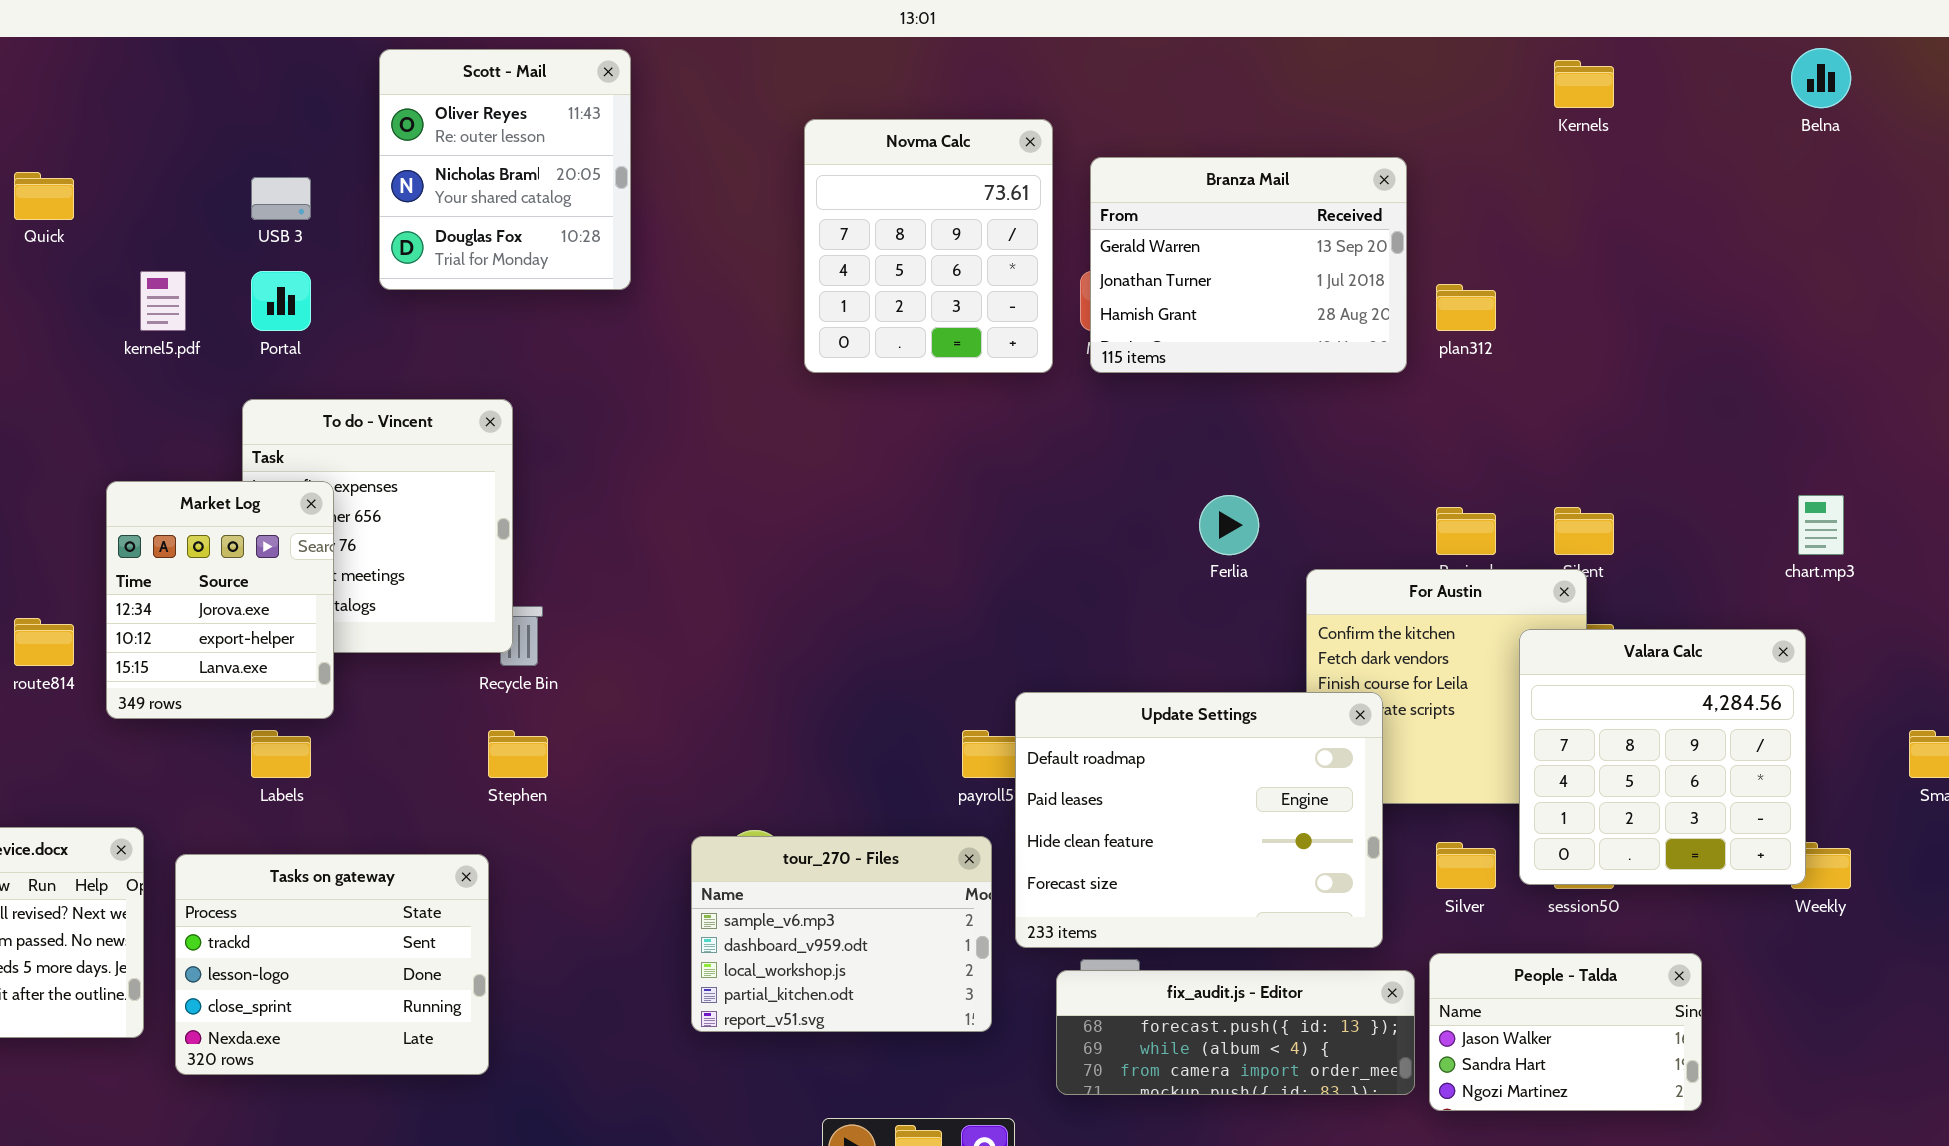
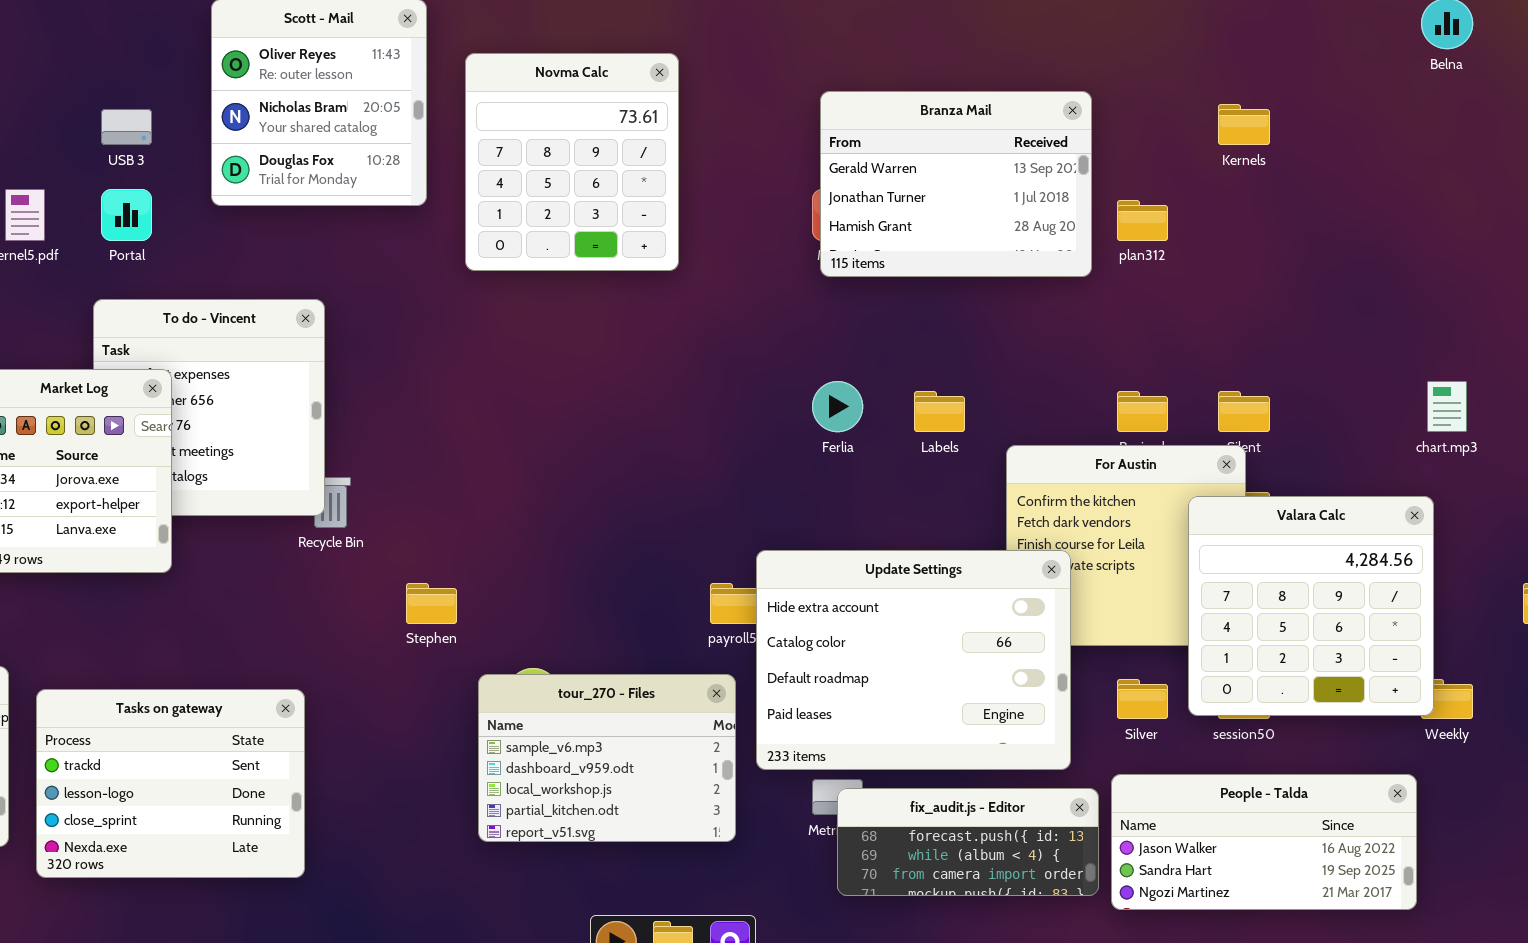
Kernels: [1554,60,1614,108] -> [1218,104,1270,145], moved
Novma Calc: [804,119,1053,373] -> [465,53,679,271], moved
Ferlia: [1199,495,1259,555] -> [812,381,863,432], moved
Update Settings: [1015,692,1383,948] -> [756,550,1071,770], scrolled up 2 rows
Labels: [251,730,311,778] -> [914,391,965,432], moved
Stephen: [488,730,548,778] -> [406,583,457,624], moved
People - Talda: [1429,953,1702,1111] -> [1111,774,1417,910], resized
fix_audit.js - Editor: [1056,970,1415,1095] -> [837,788,1099,896], resized

